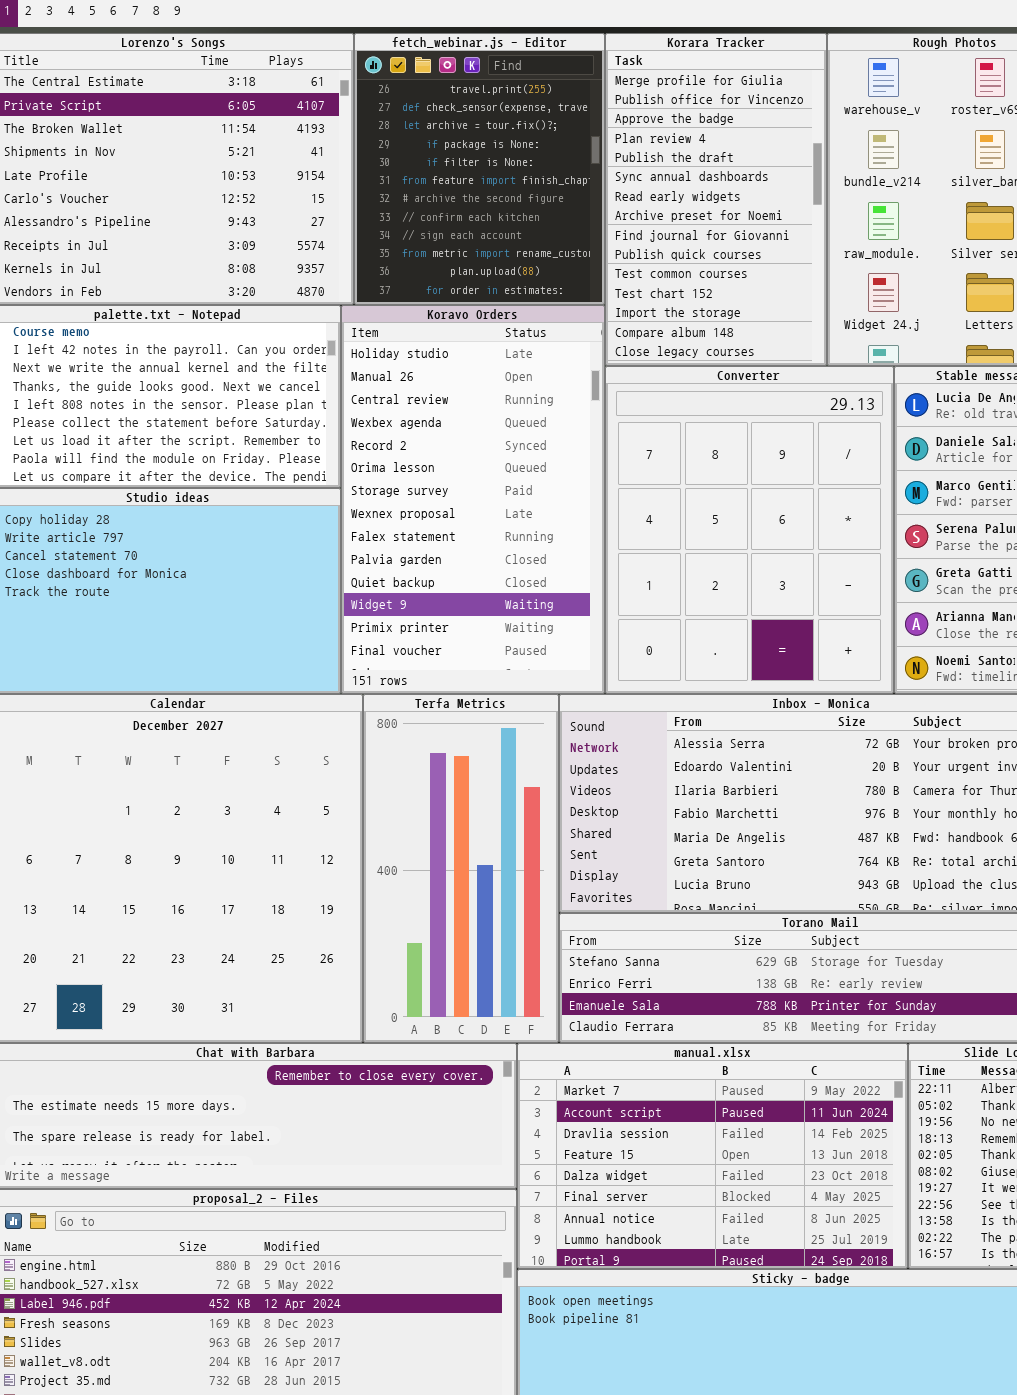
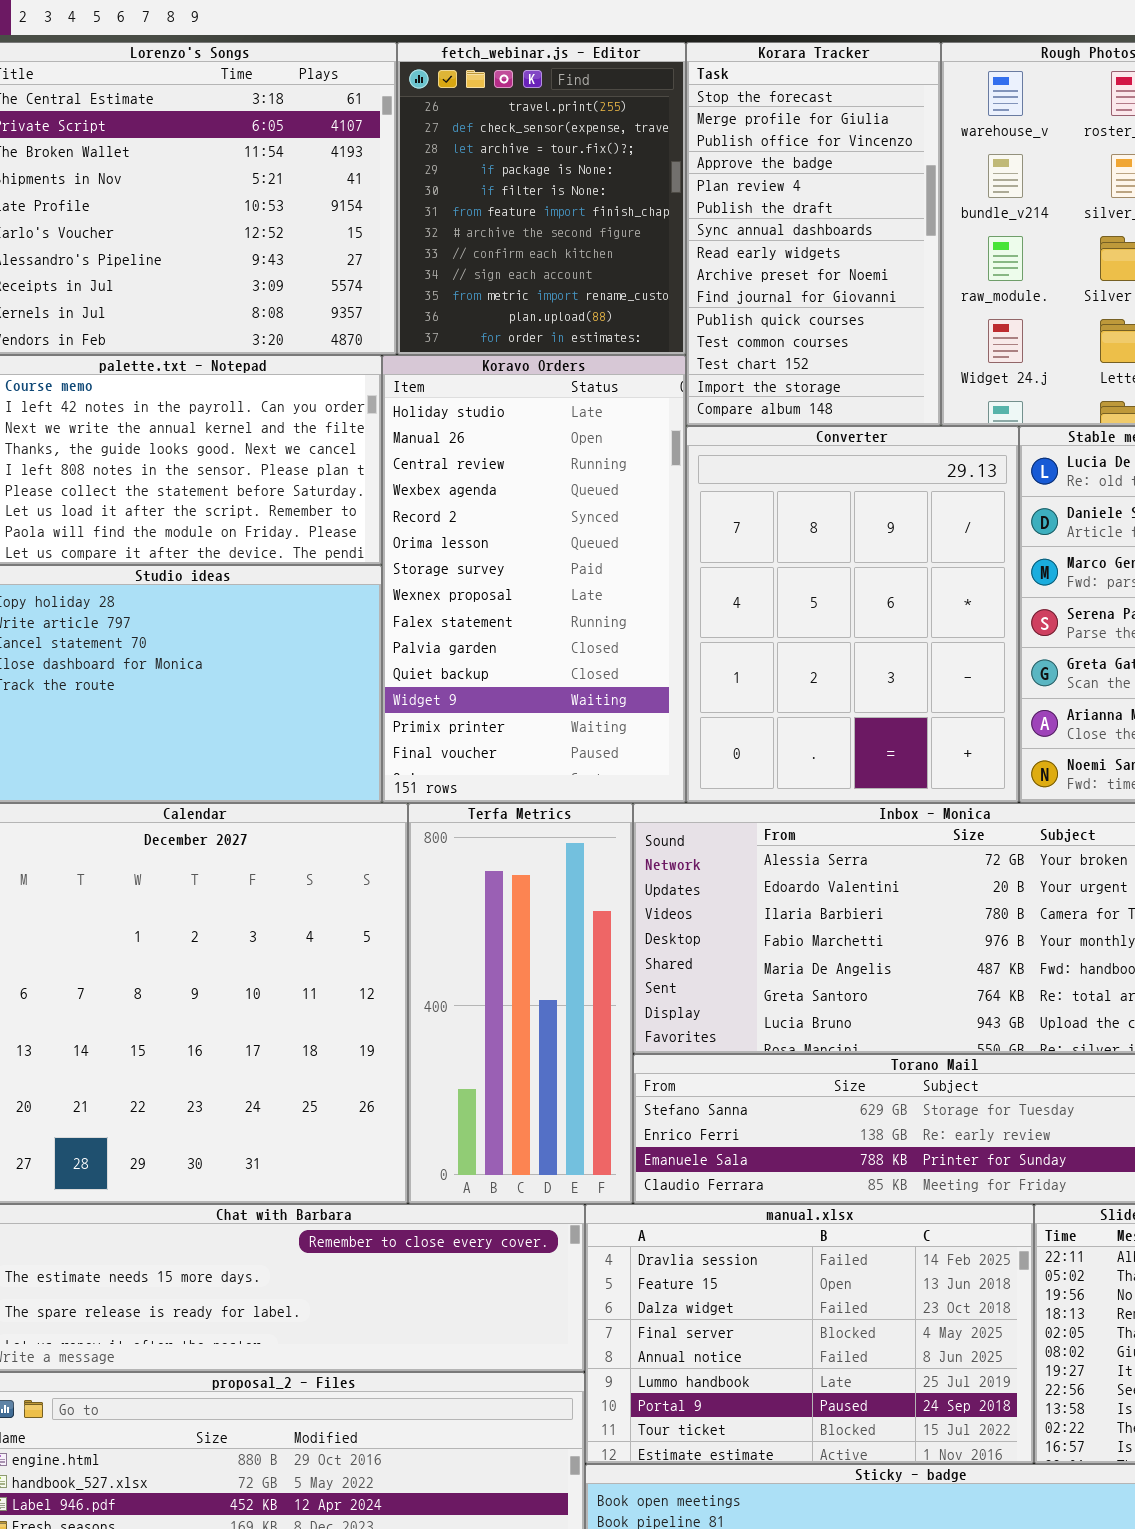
Korara Tracker: [605,33,827,366] -> [686,42,941,426], scrolled up 1 row
manual.xlsx: [517,1043,908,1269] -> [585,1204,1034,1464], scrolled down 2 rows

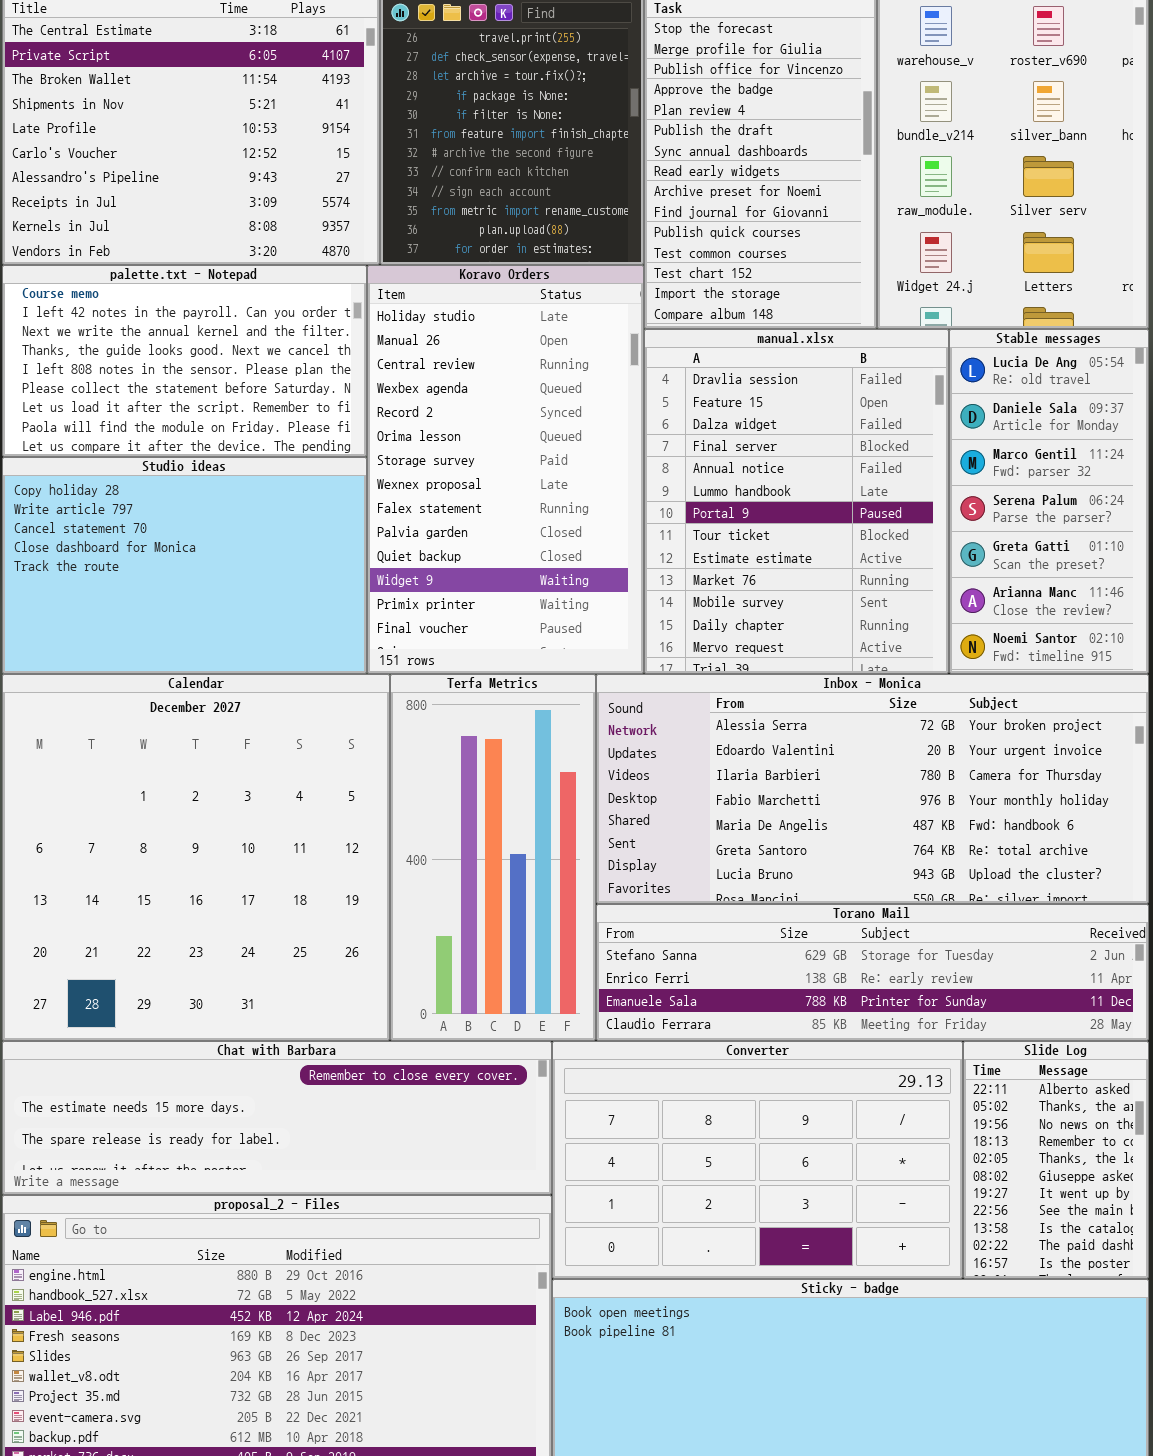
Converter: [686,426,1019,803] -> [552,1041,963,1279], moved, resized
manual.xlsx: [585,1204,1034,1464] -> [644,329,949,674], moved, resized

